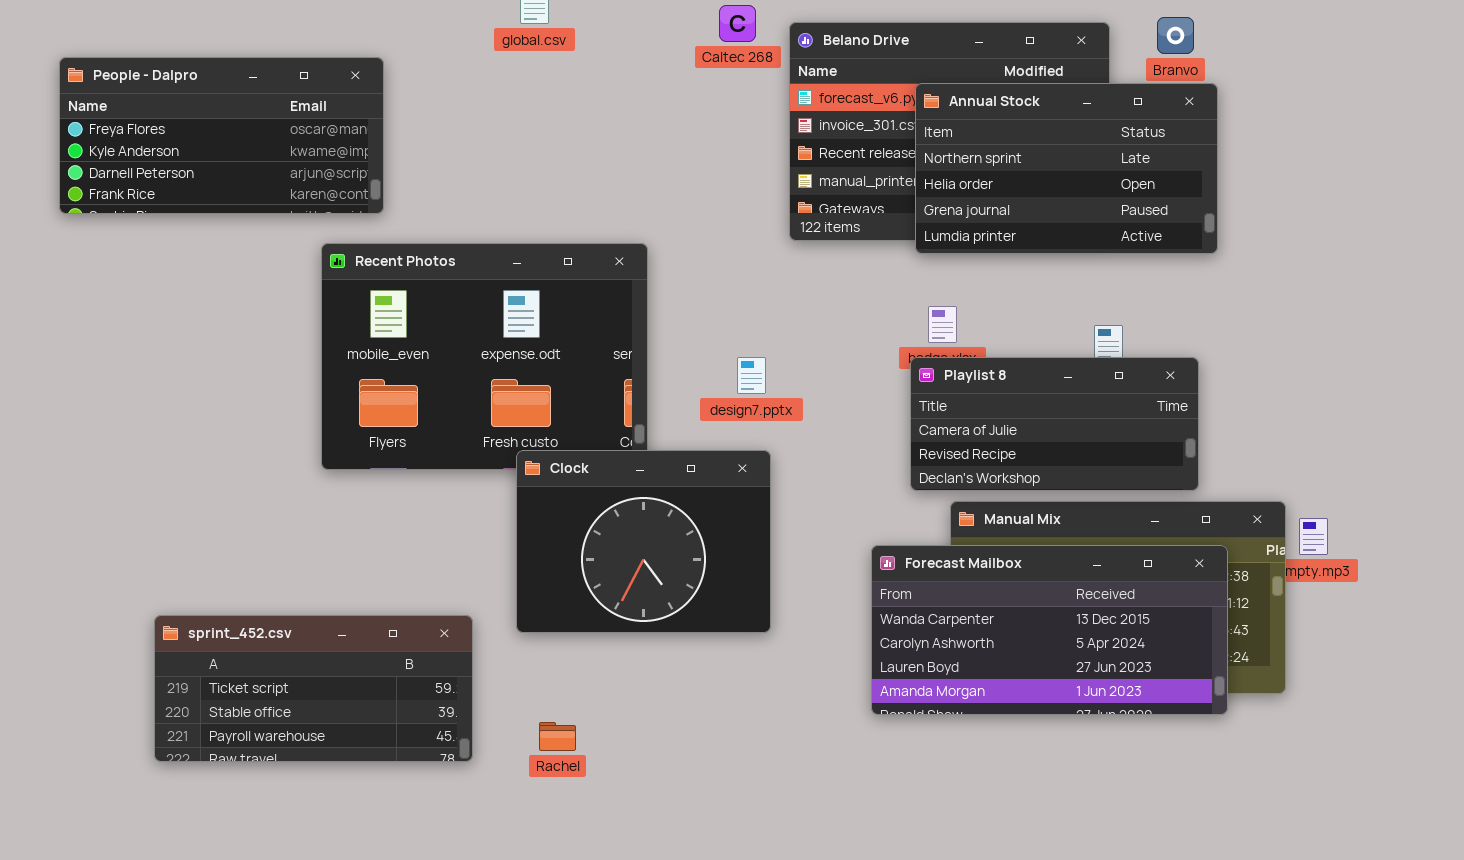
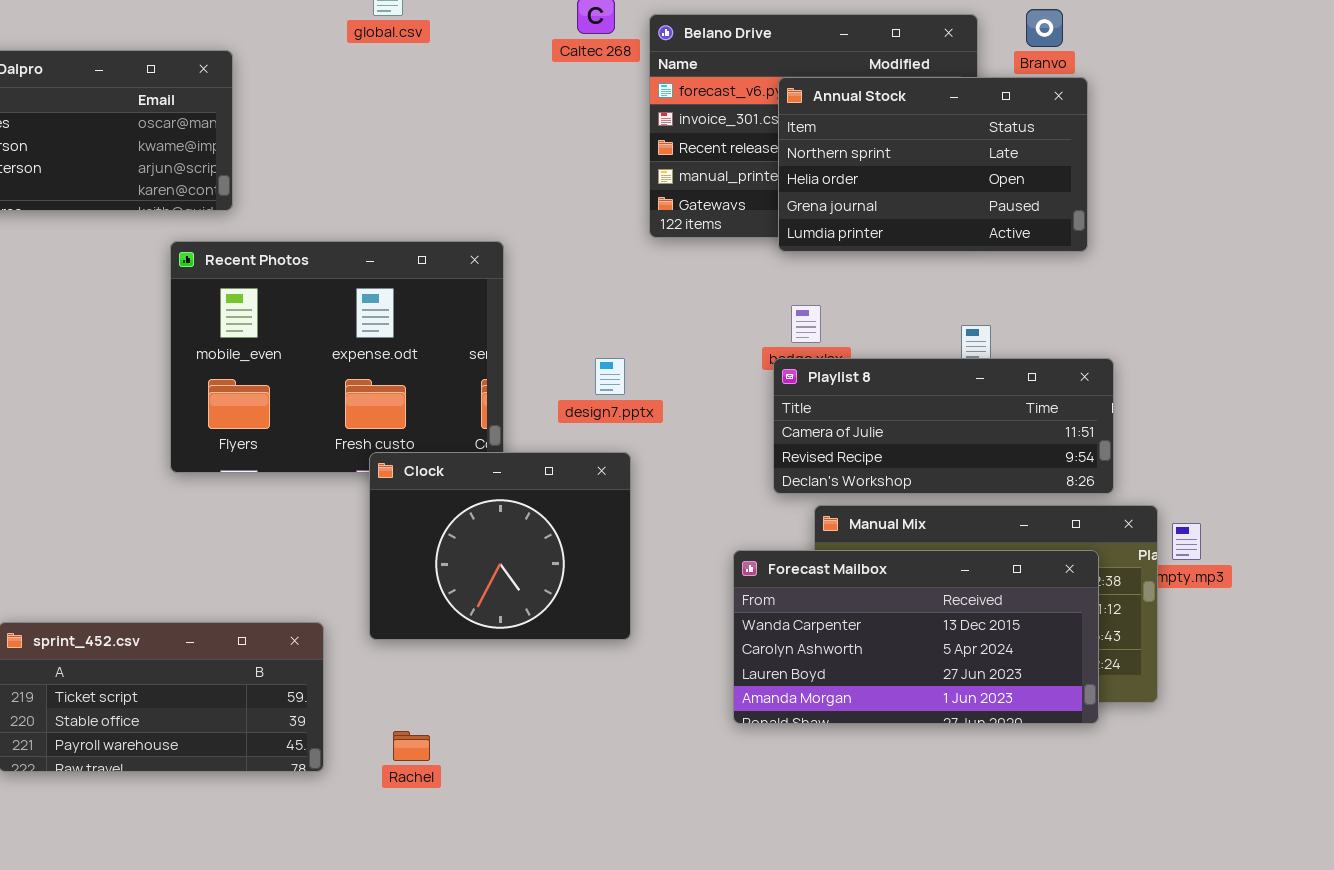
Playlist 8: [910,357,1199,491] -> [773,358,1114,494], resized

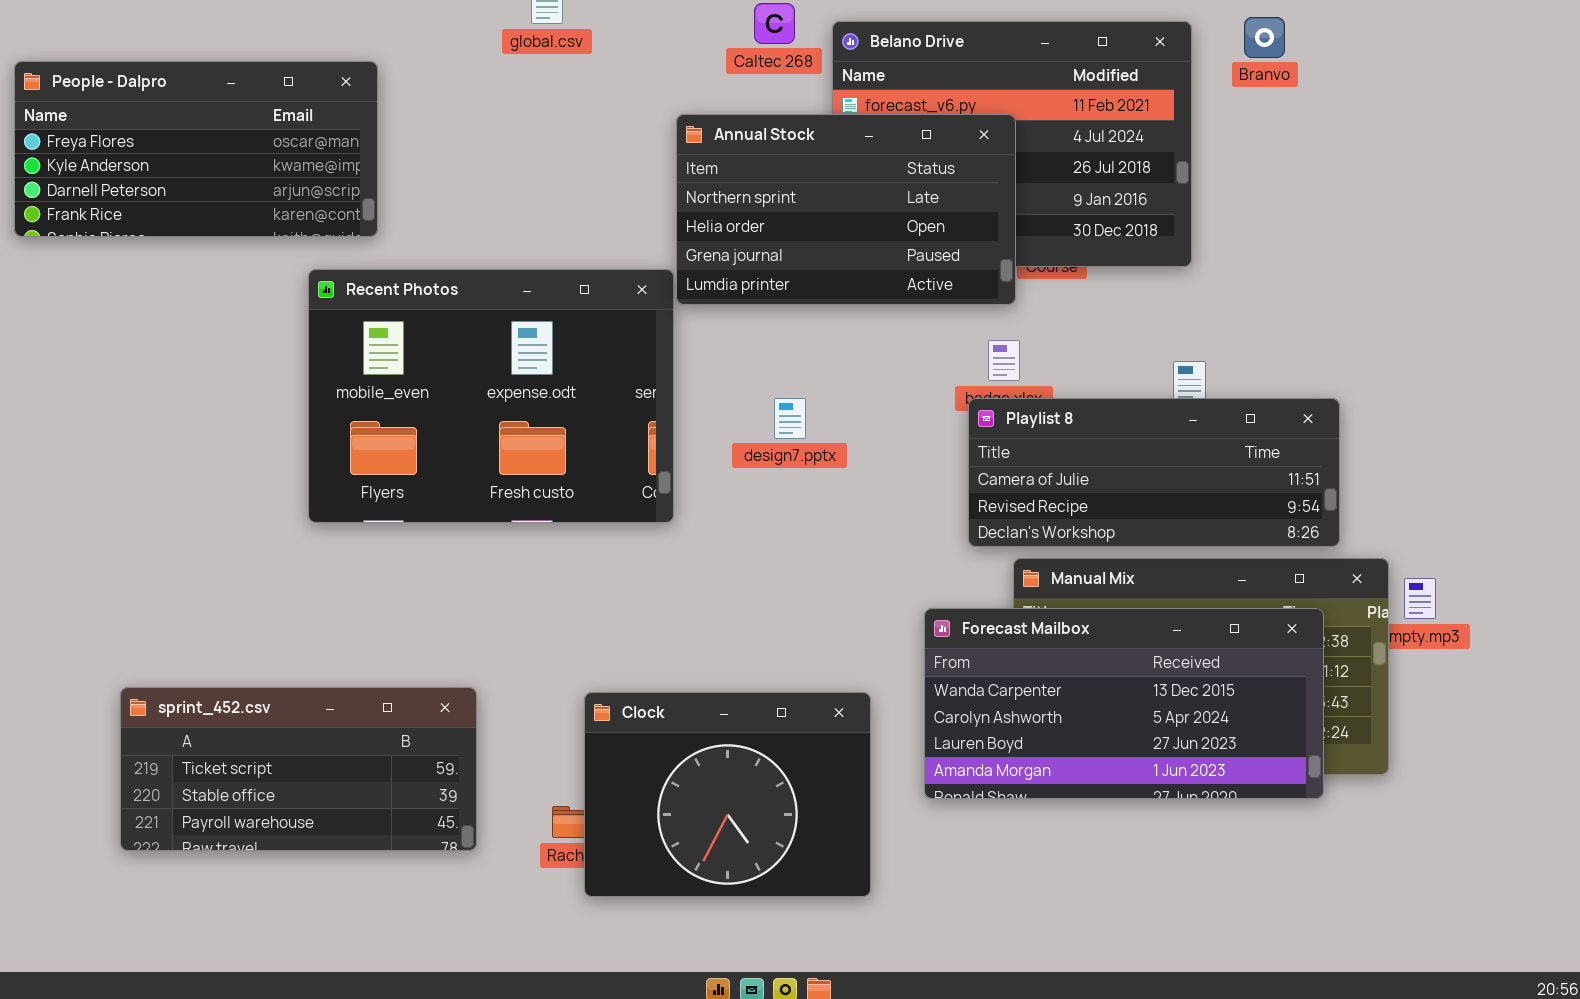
Annual Stock: [778,77,1088,252] -> [676,114,1016,305], moved
Clock: [369,452,631,640] -> [584,692,871,897], moved

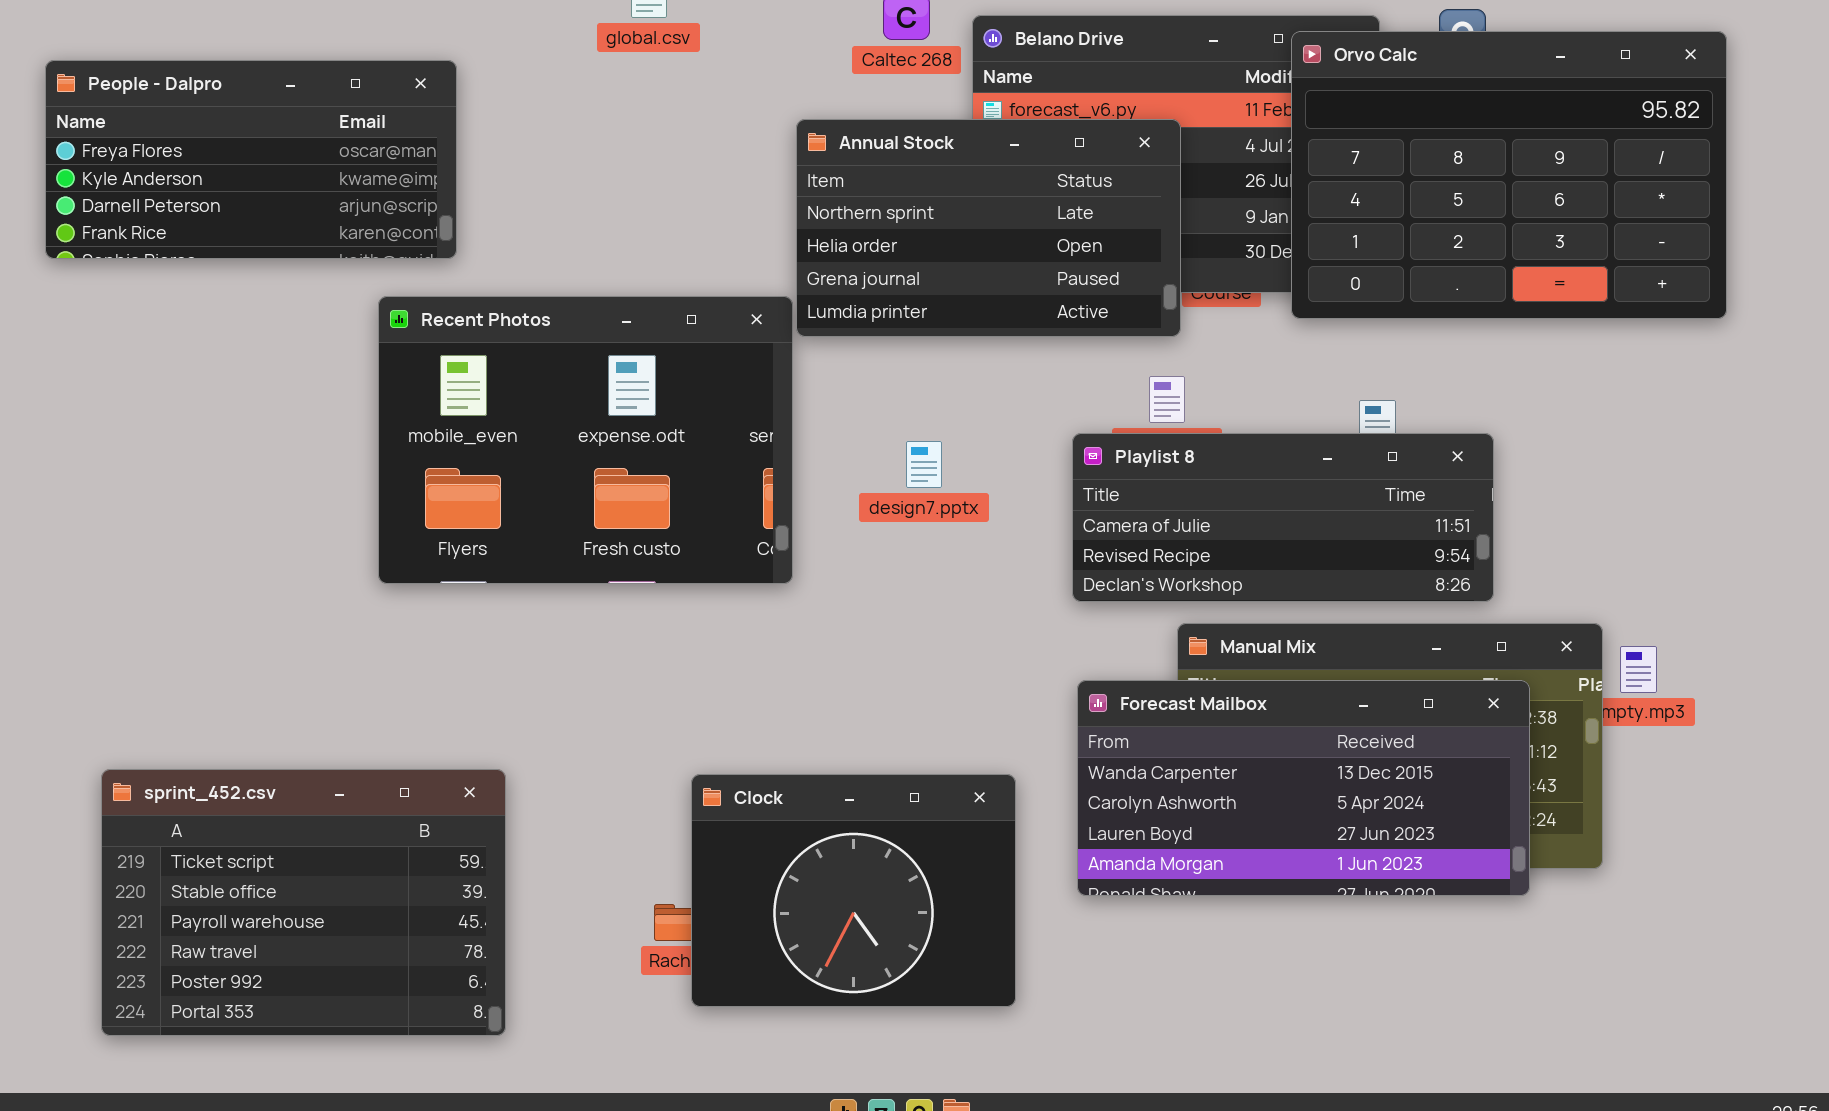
Orvo Calc: none -> [1291,31,1727,319], opened
Playlist 8: [968,398,1340,547] -> [1072,433,1494,602], moved
sprint_452.csv: [120,687,477,851] -> [101,769,506,1036], moved, resized

